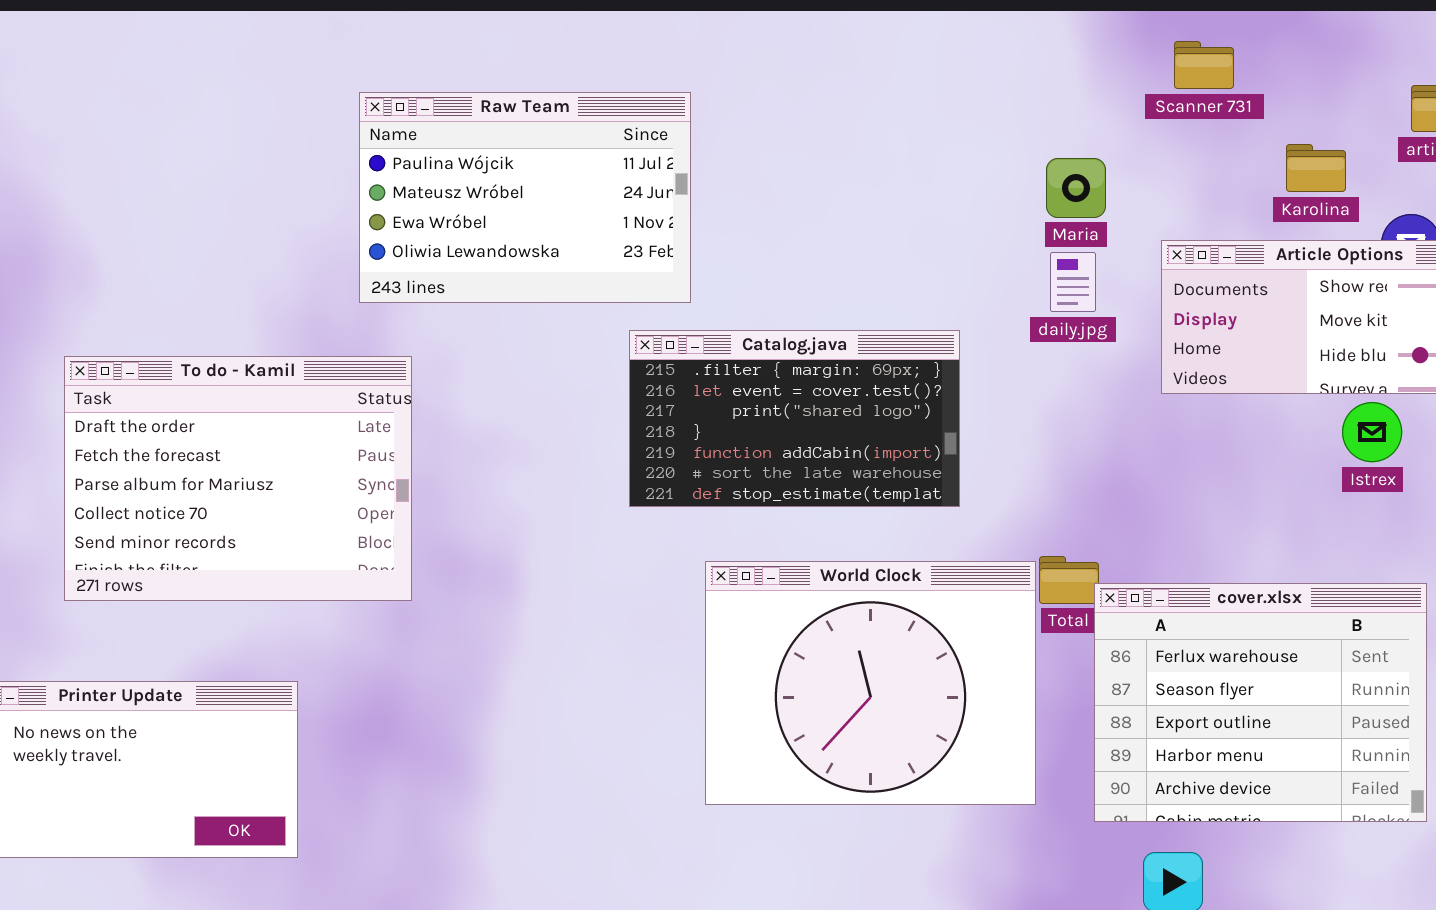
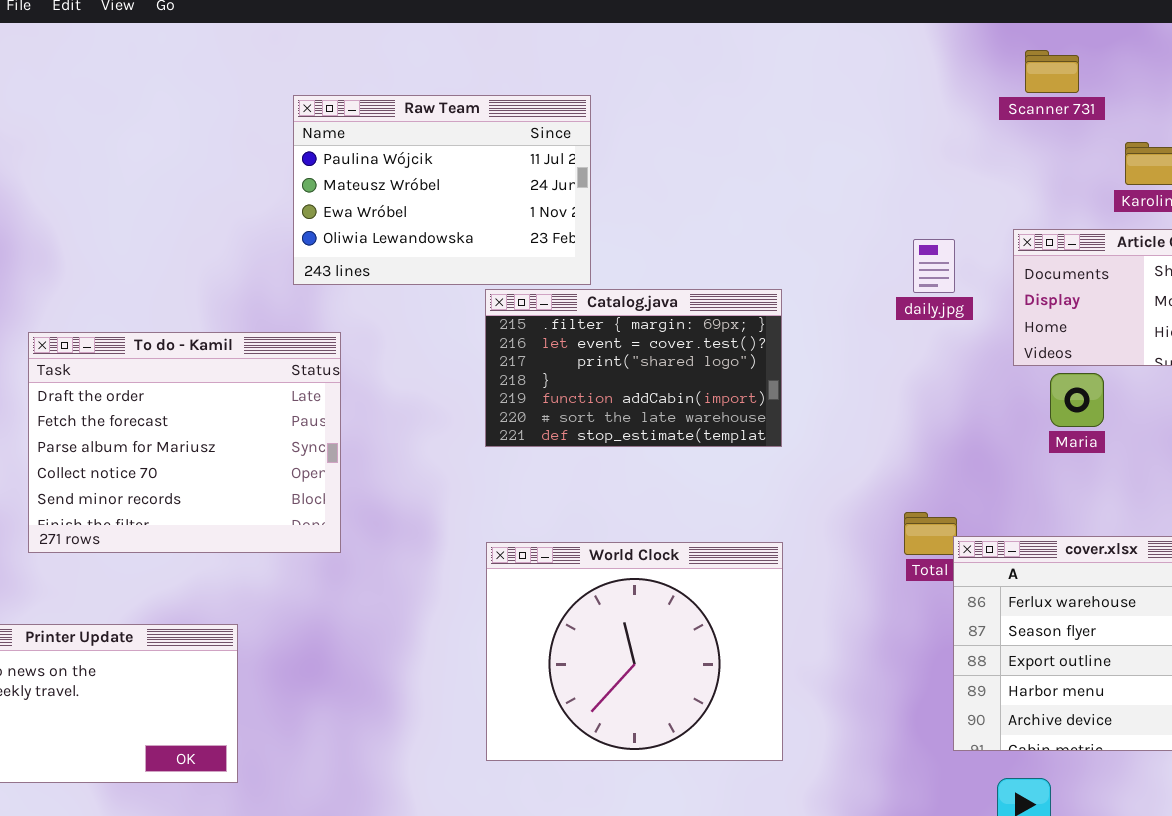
Maria: [1046,158,1106,218] -> [1050,373,1104,427], moved
Catalog.java: [629,330,960,507] -> [485,289,782,447], moved
World Clock: [705,561,1036,805] -> [486,542,783,761], moved

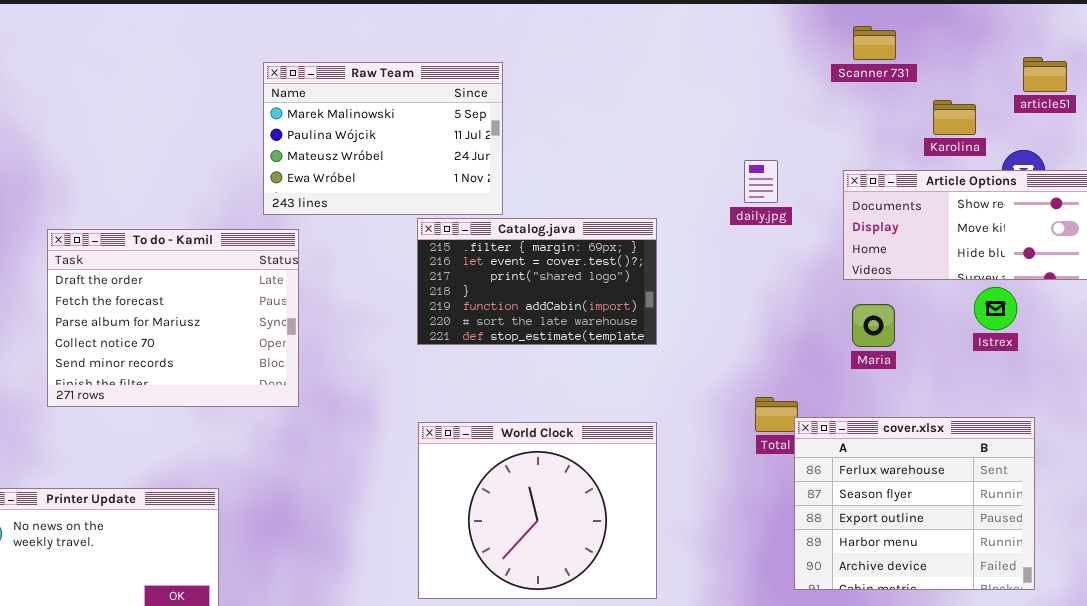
Raw Team: [293,95,591,285] -> [263,62,503,215], scrolled up 1 row
daily.jpg: [913,239,955,293] -> [744,160,778,203], moved
To do - Kamil: [28,332,341,553] -> [47,229,299,407], moved
Maria: [1050,373,1104,427] -> [852,304,895,347], moved

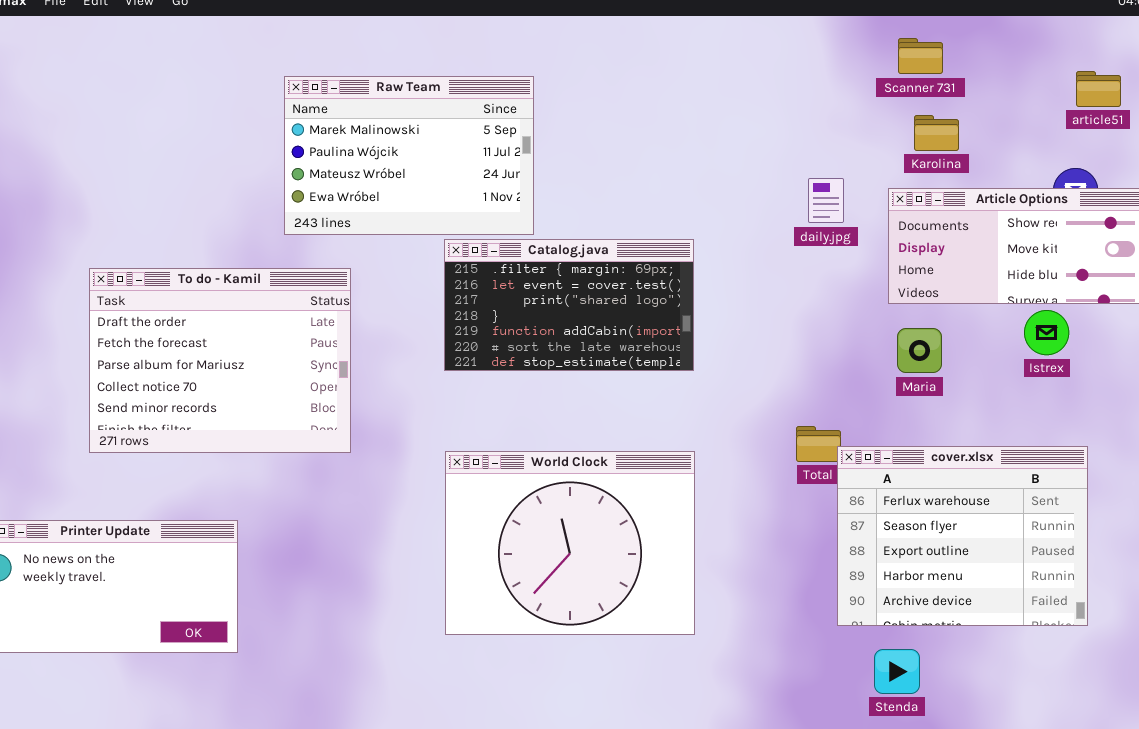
Karolina: [933,100,976,135] -> [914,115,959,151], moved
daily.jpg: [744,160,778,203] -> [808,178,844,223], moved
To do - Kamil: [47,229,299,407] -> [89,268,351,453], moved

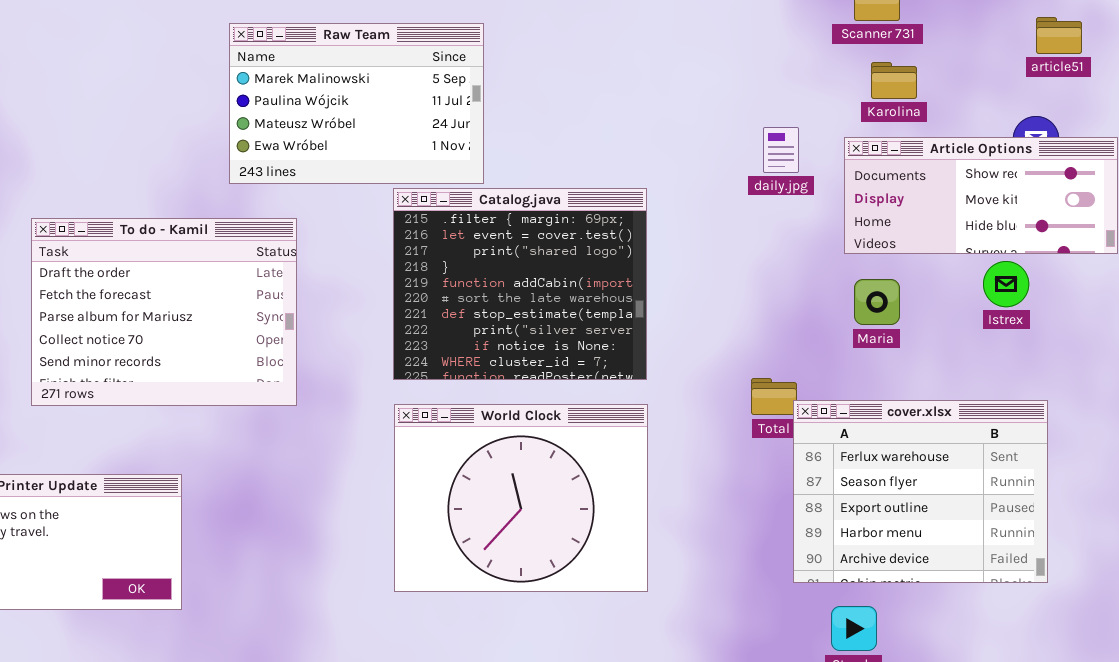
Catalog.java: [444,239,694,371] -> [393,188,647,380], resized

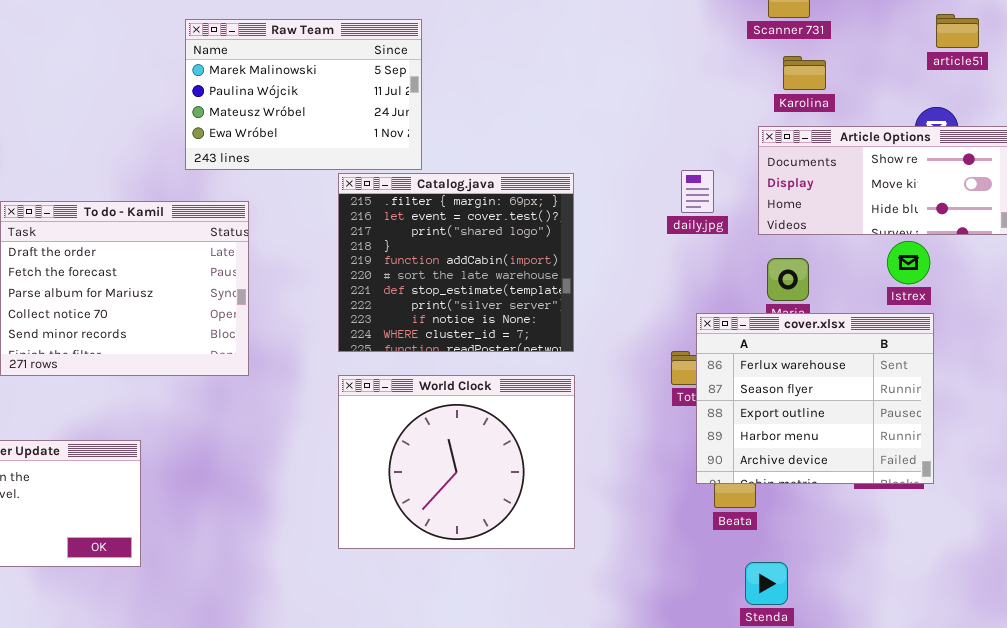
daily.jpg: [763,127,799,173] -> [681,170,714,213], moved
cover.xlsx: [793,400,1048,583] -> [696,313,934,484], moved

